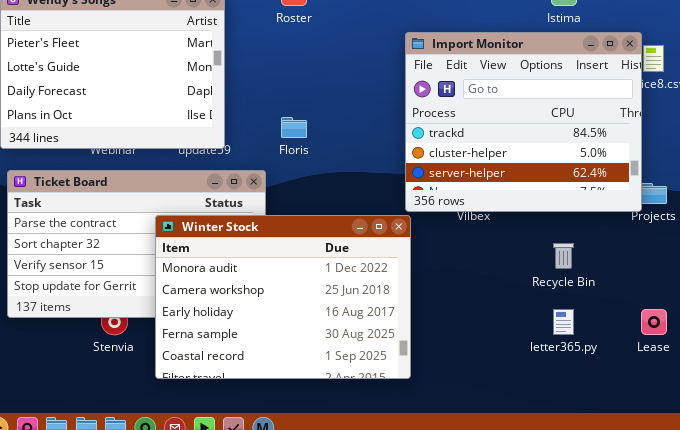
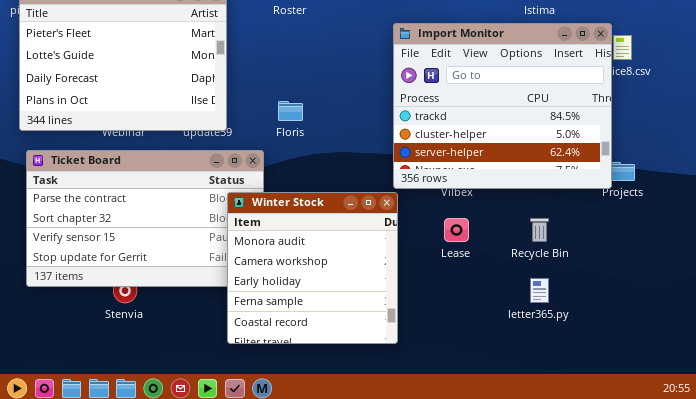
Winter Stock: [155,215,411,379] -> [227,192,398,344], resized
Lease: [641,309,667,335] -> [444,218,469,242], moved

